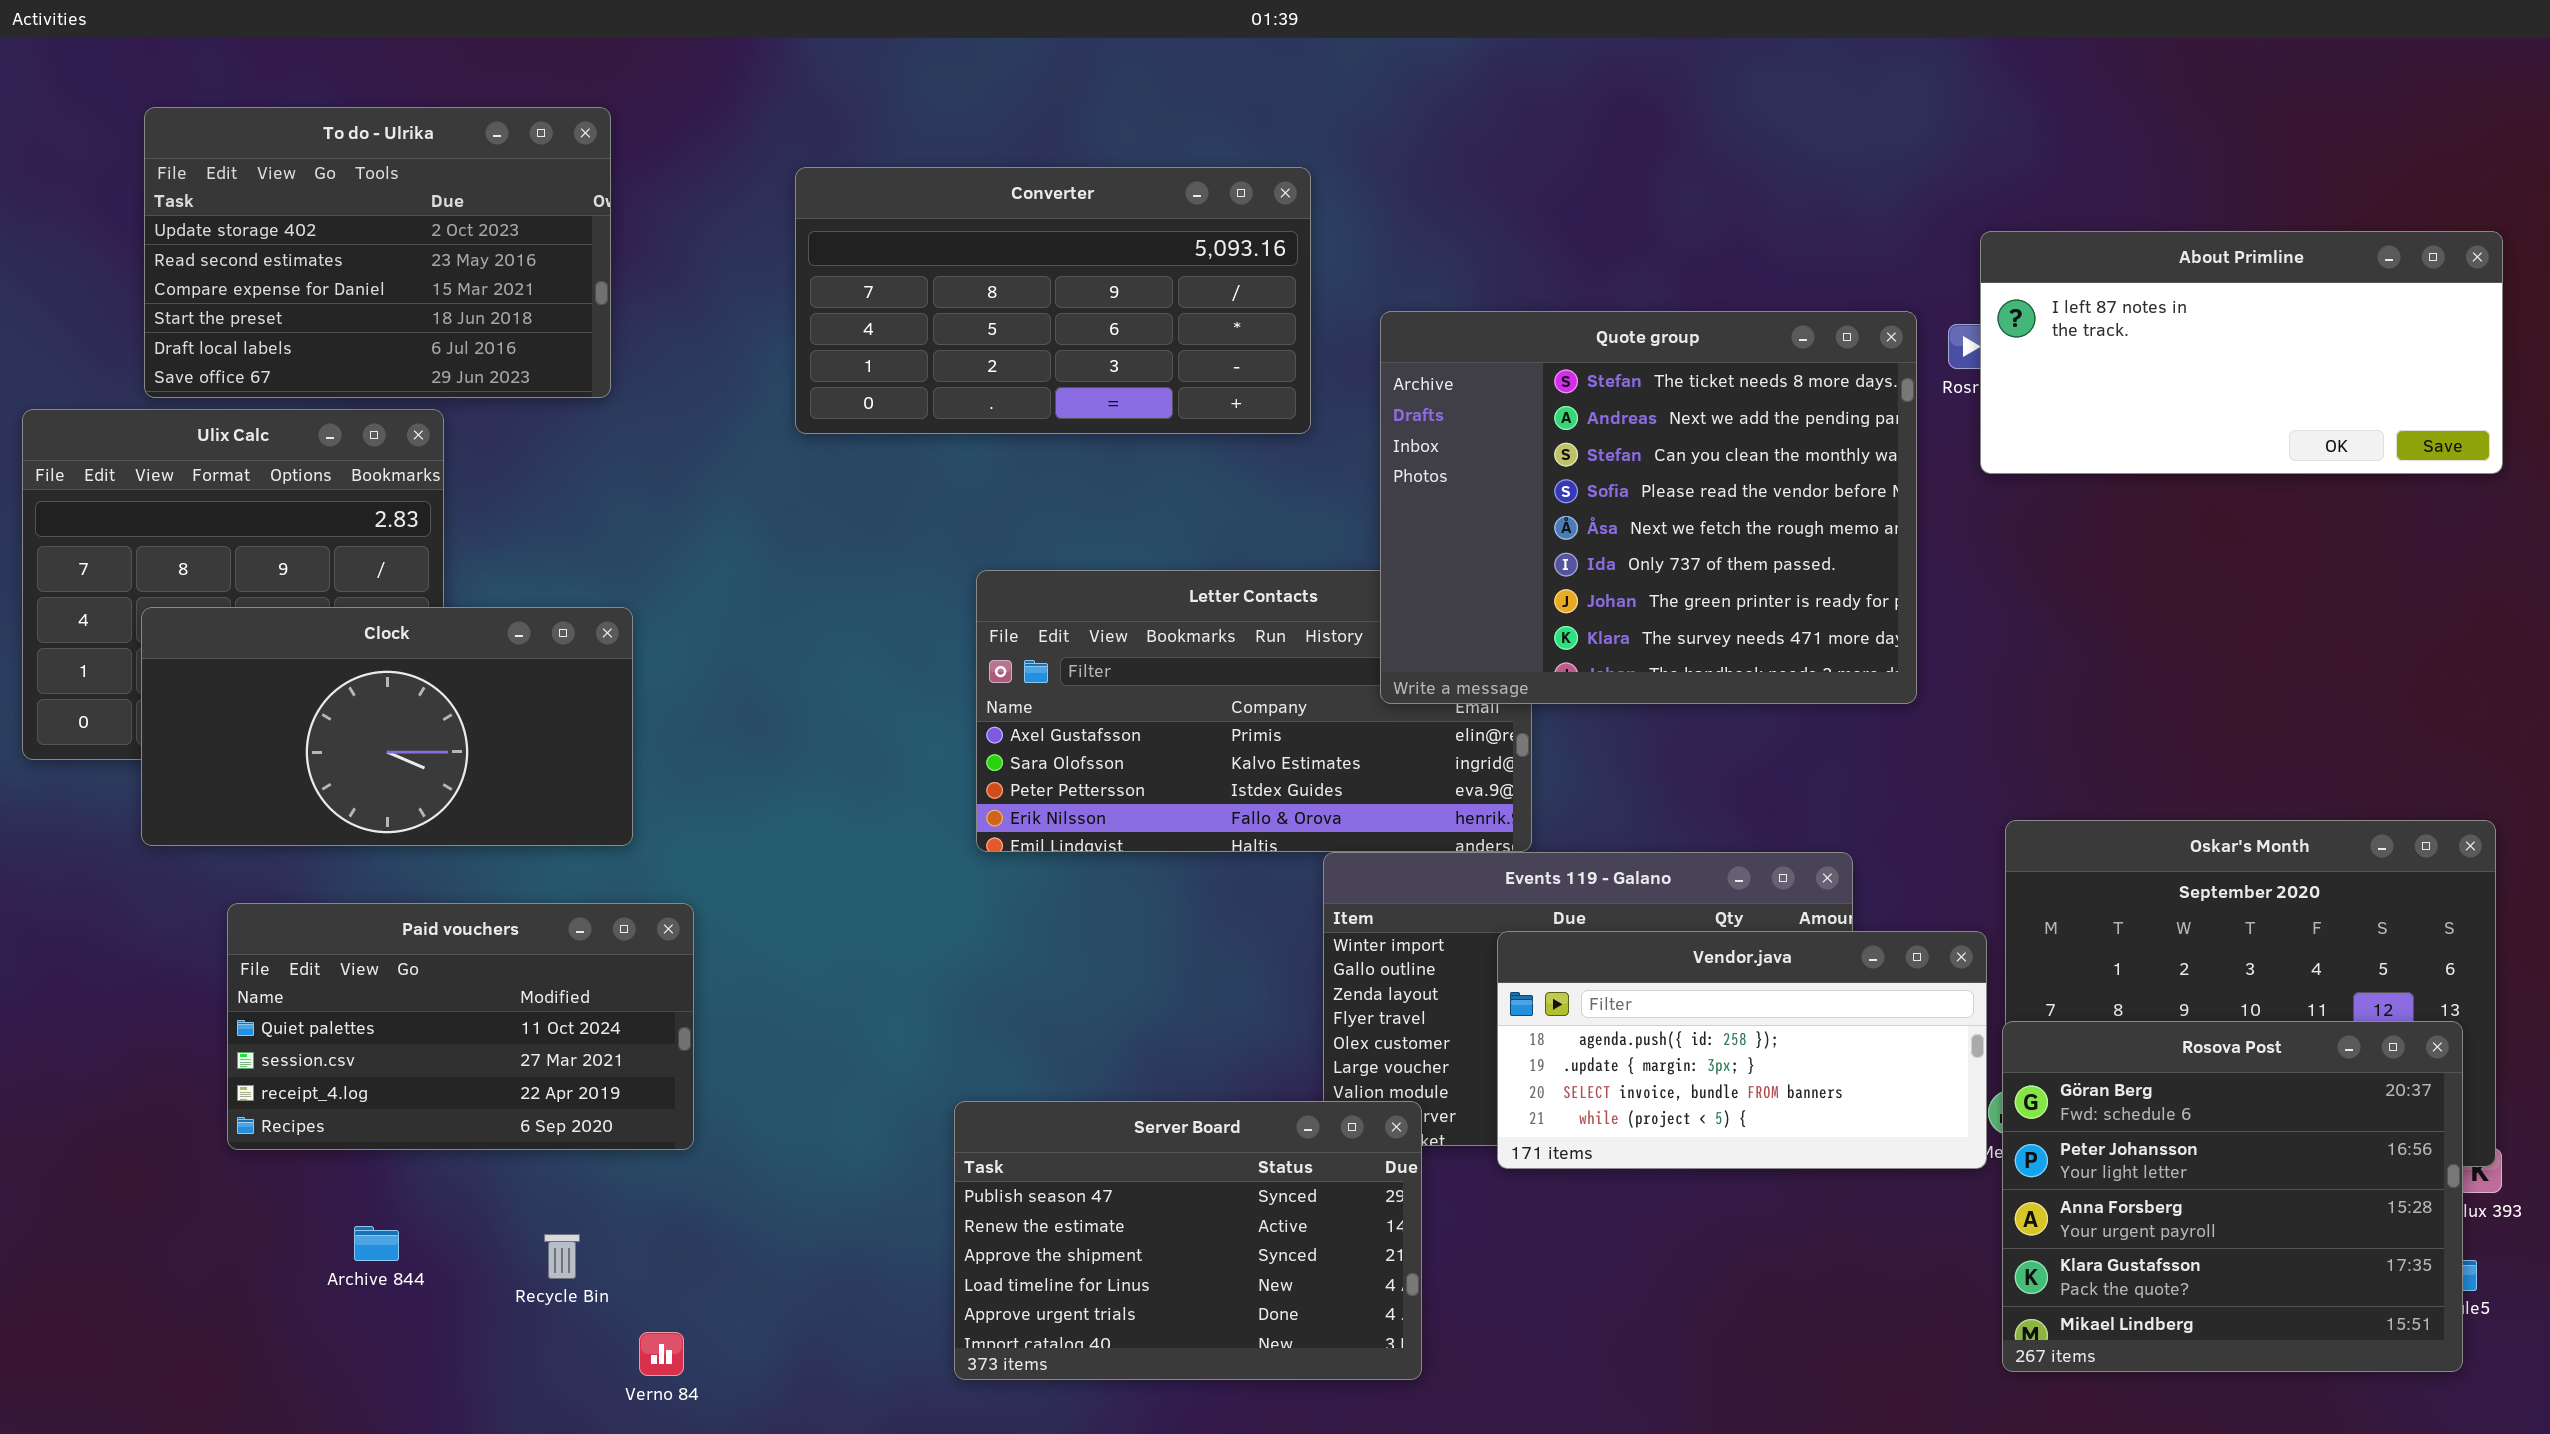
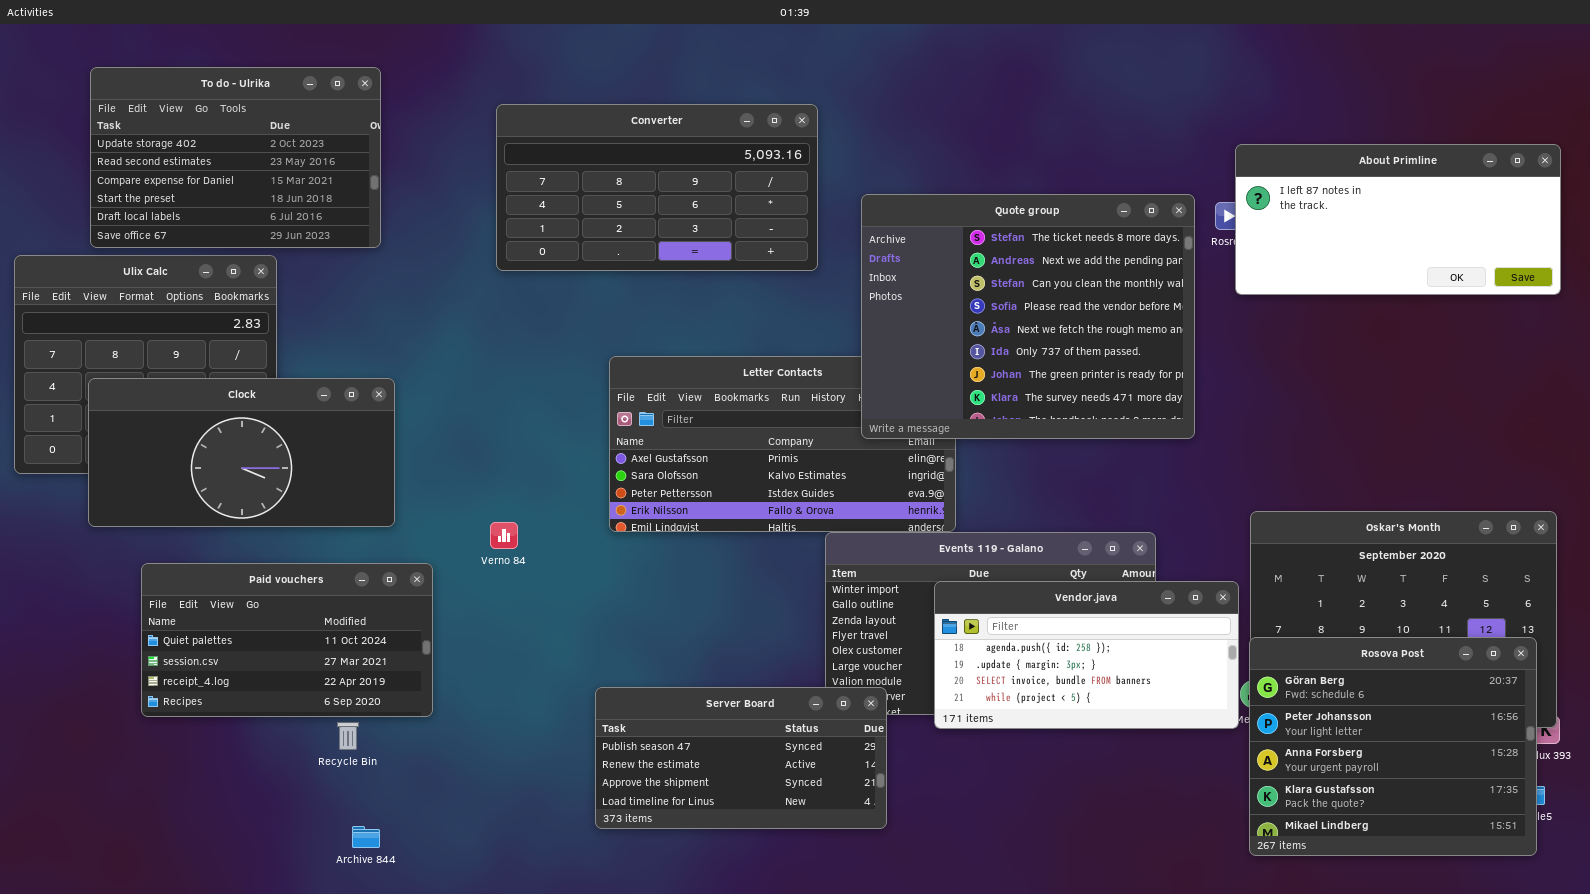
Server Board: [954,1101,1422,1380] -> [595,687,887,829], resized
Archive 844: [354,1226,399,1261] -> [352,826,380,848], moved
Recycle Bin: [544,1234,580,1279] -> [337,722,359,750], moved
Verno 84: [639,1332,684,1376] -> [490,522,518,549], moved

